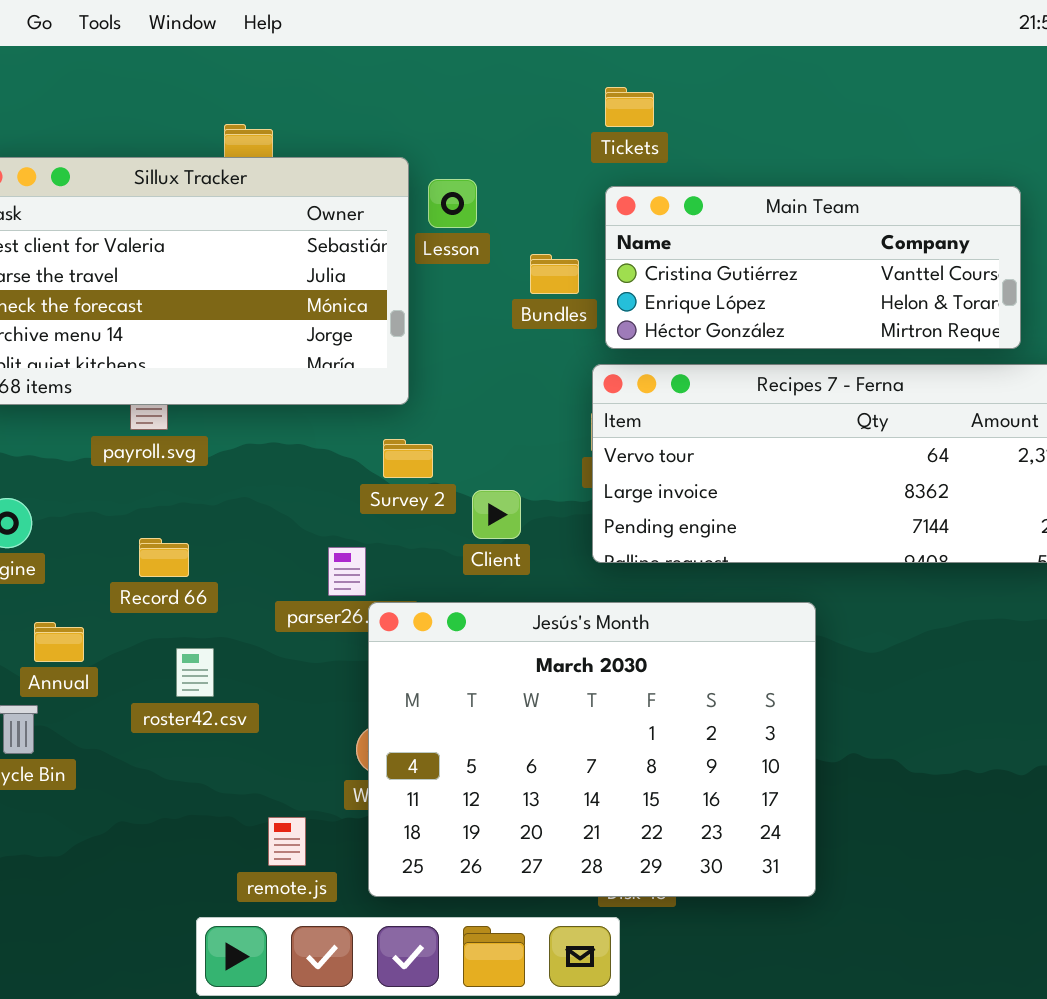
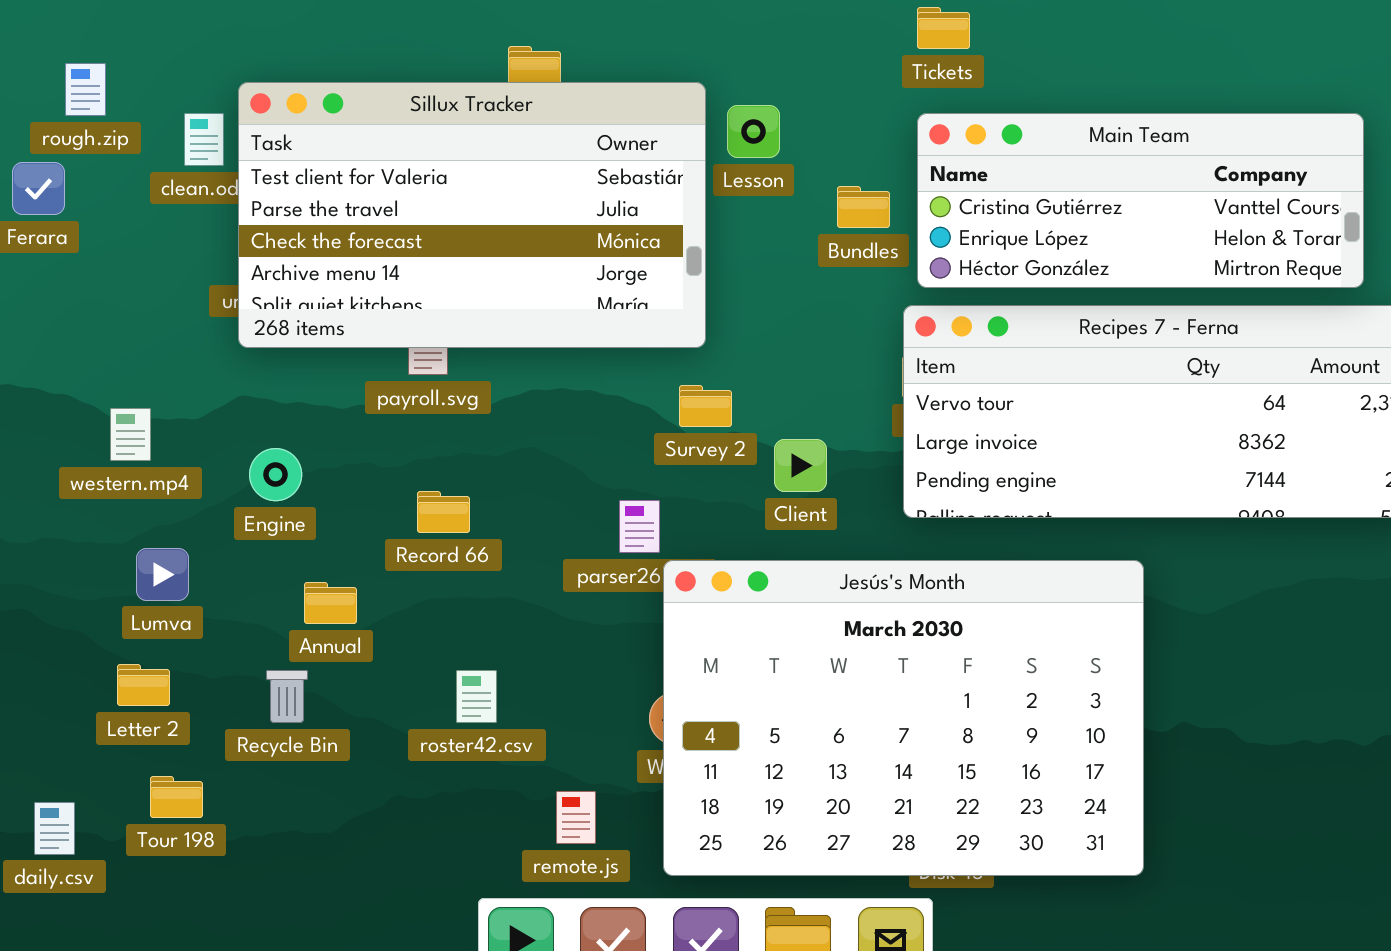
roster42.csv: [176,648,214,697] -> [456,670,497,723], moved

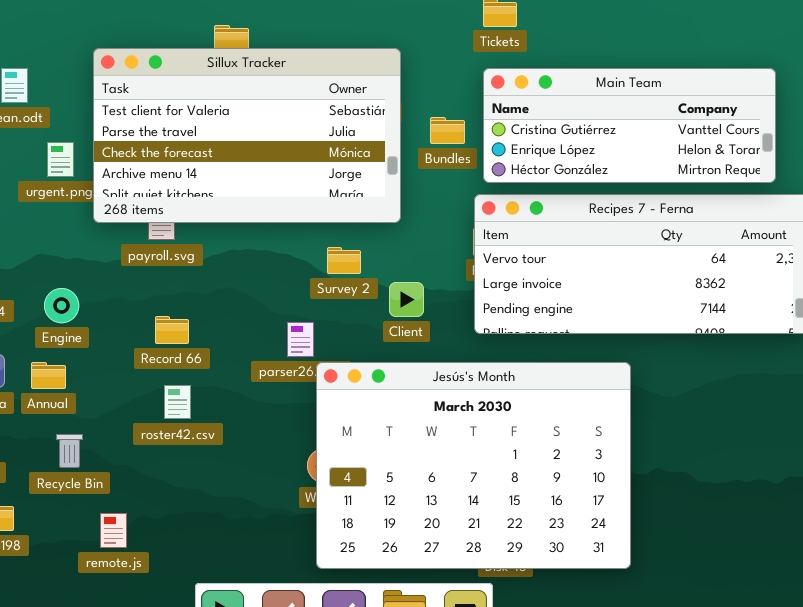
Sillux Tracker: [238,82,706,348] -> [93,48,401,223], moved
Annual: [304,582,357,624] -> [31,362,66,389], moved
roster42.csv: [456,670,497,723] -> [164,385,191,419], moved
remote.js: [556,791,596,844] -> [100,513,127,548], moved

